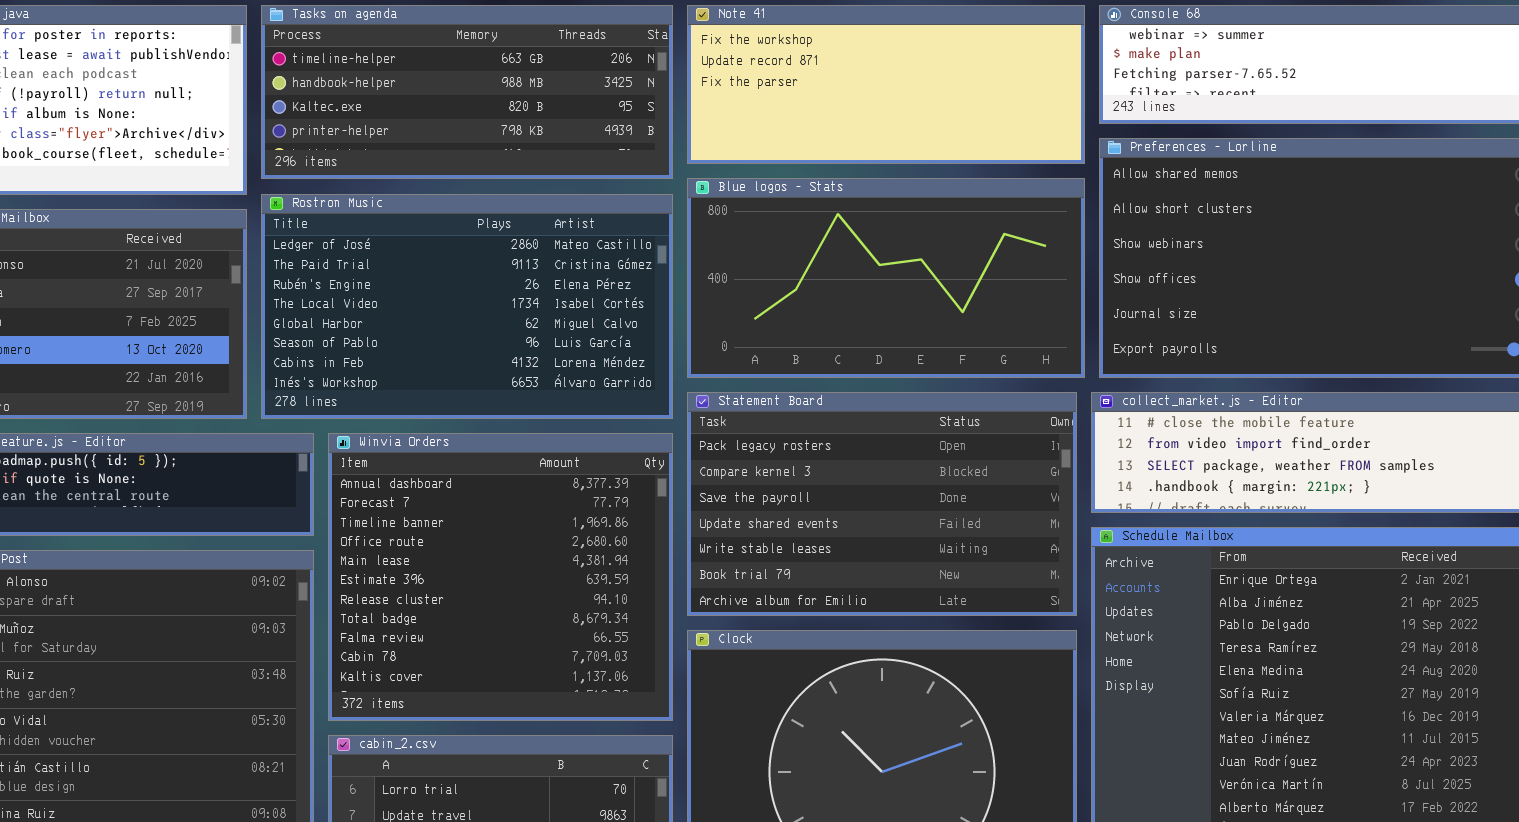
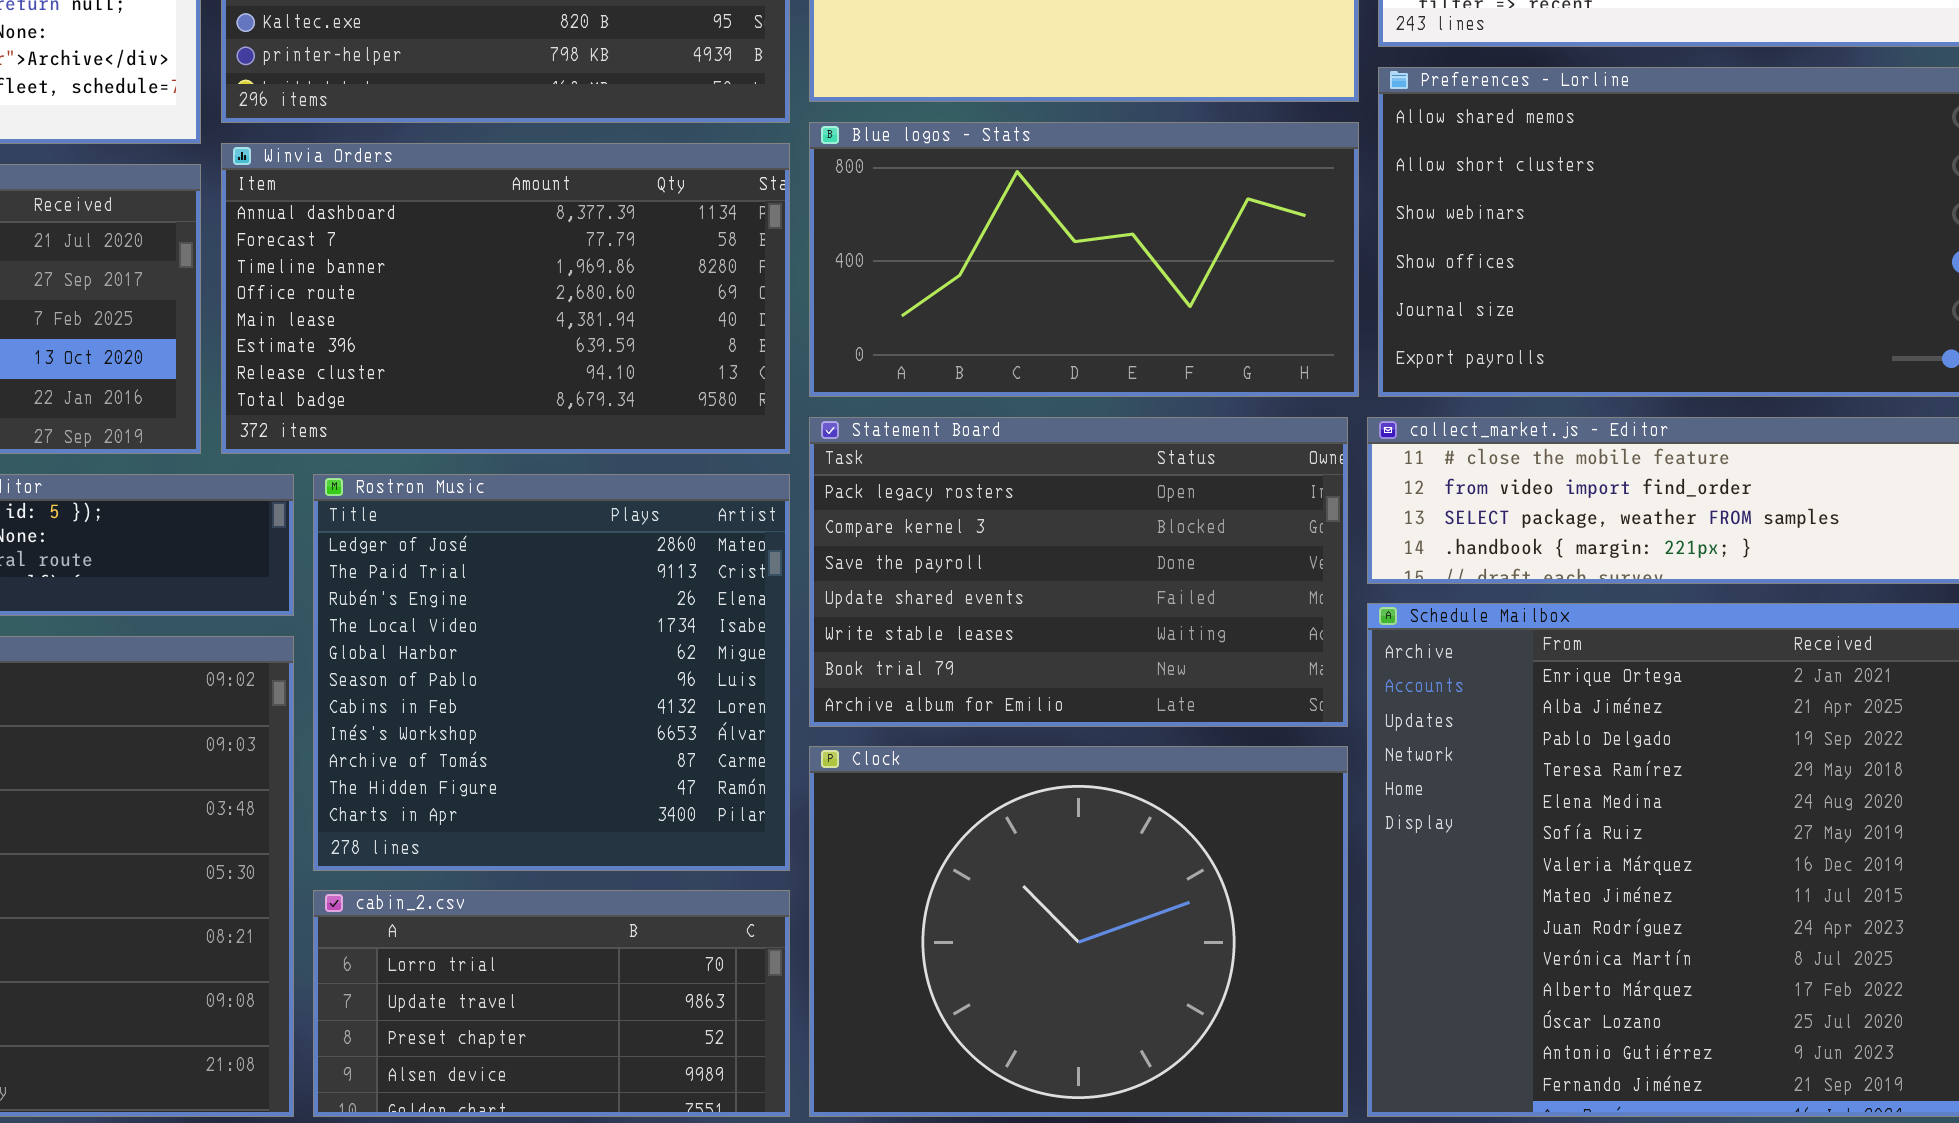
Rostron Music: [261,194,673,419] -> [313,474,790,871], moved, resized
Winvia Orders: [328,433,673,721] -> [221,143,790,454], moved, resized

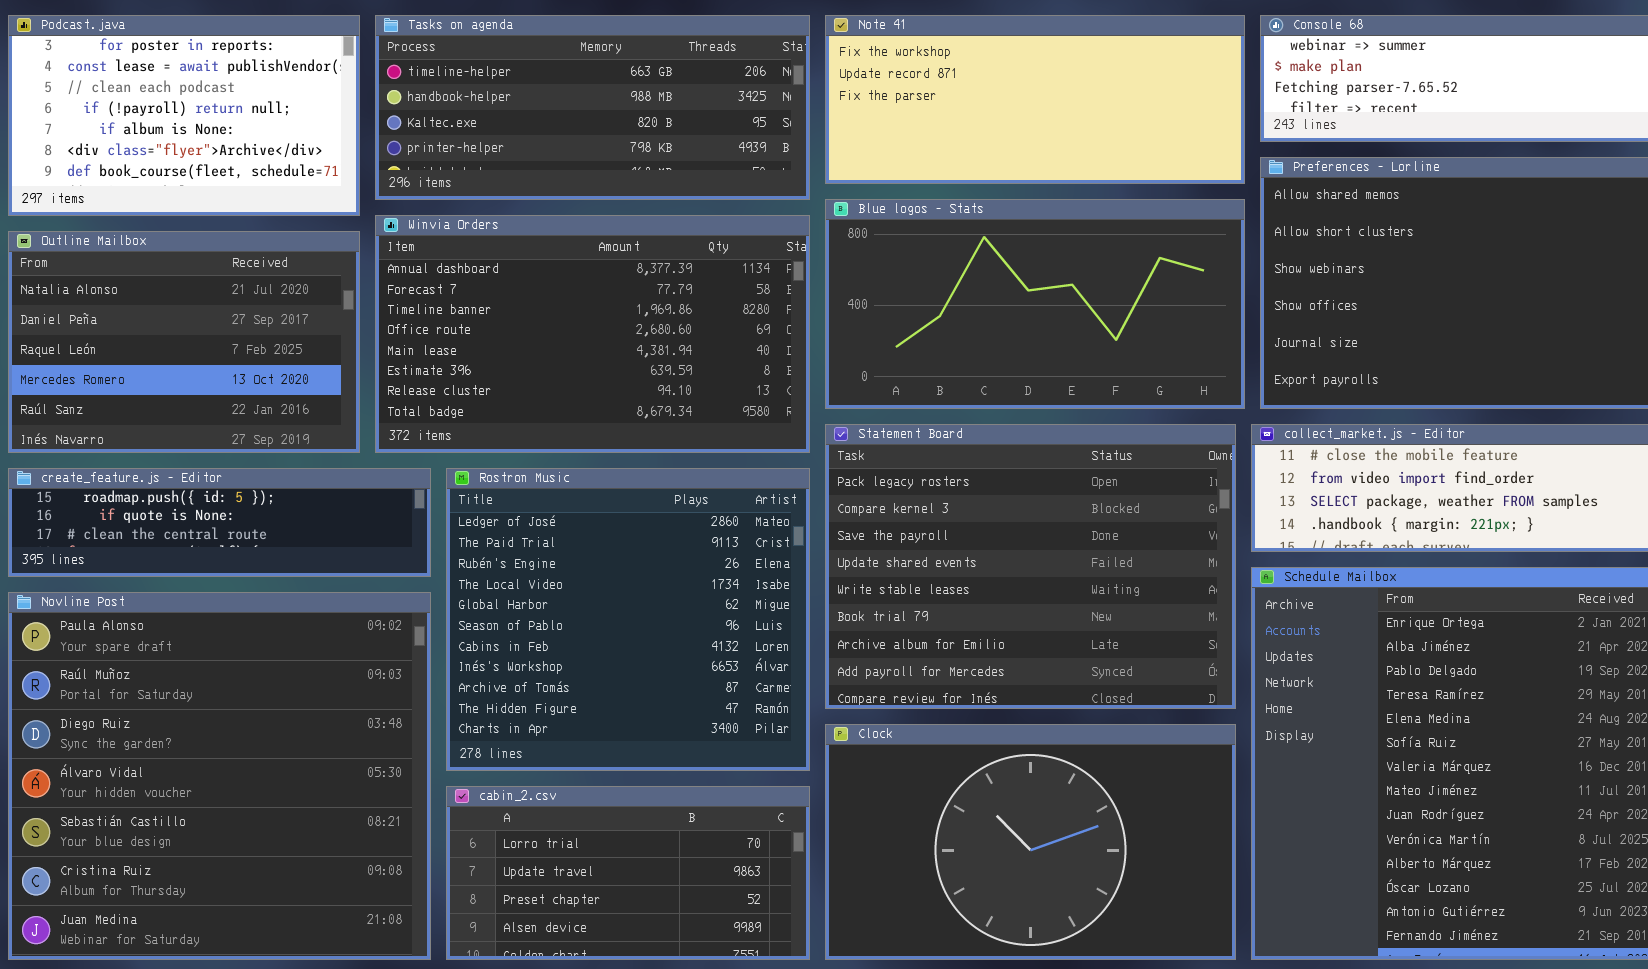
Statement Board: [809,417,1348,727] -> [825,424,1236,709], resized
Clock: [809,746,1348,1117] -> [825,724,1236,960], resized

